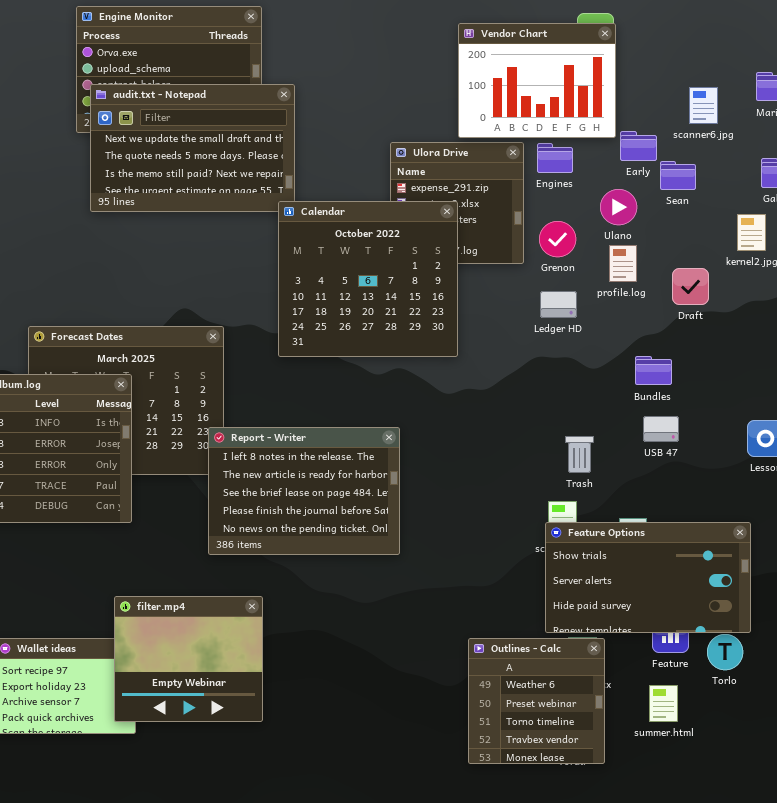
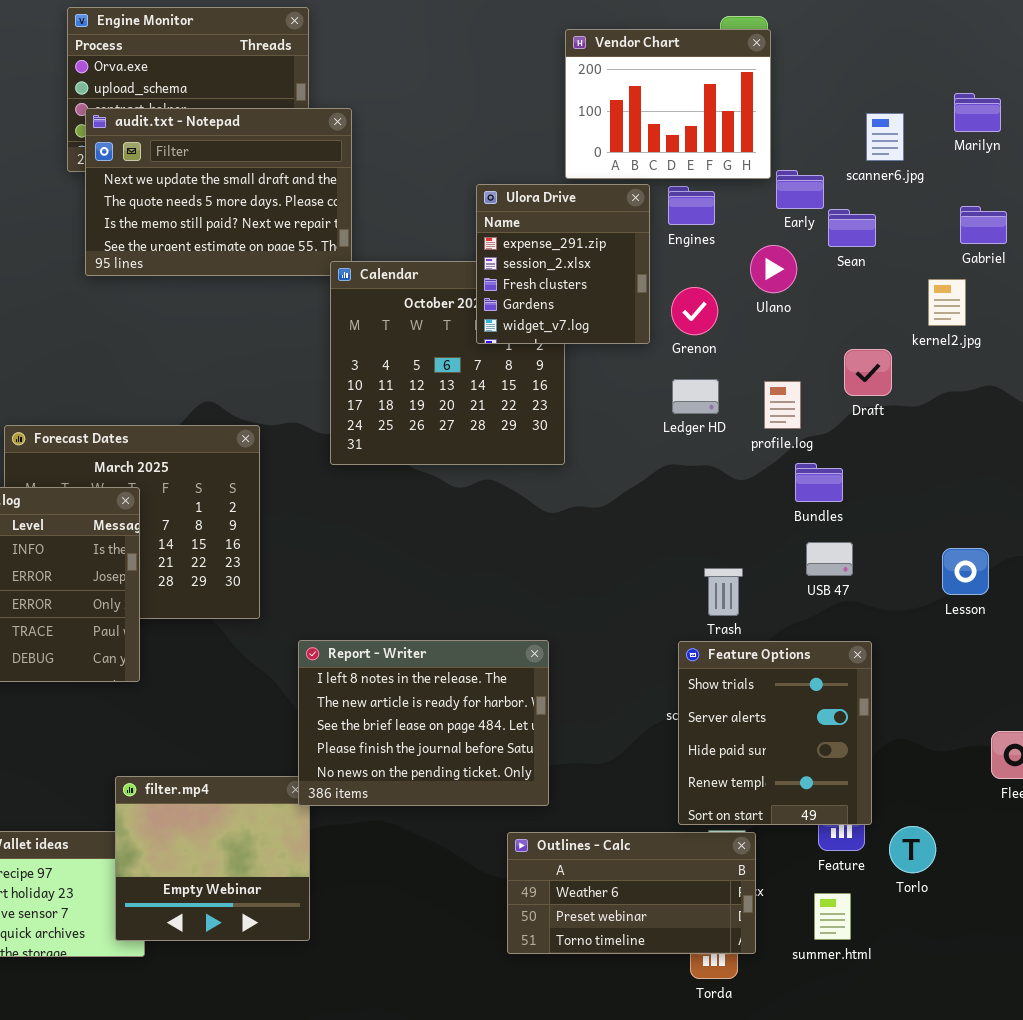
Ulora Drive: [390,142,524,264] -> [476,184,650,344], raised
profile.log: [609,245,637,282] -> [764,381,801,429], moved
Report - Writer: [208,427,400,555] -> [298,640,549,806], moved
Feature Options: [545,522,751,633] -> [678,641,872,825], resized
Outlines - Calc: [468,638,605,764] -> [507,832,756,954], resized

